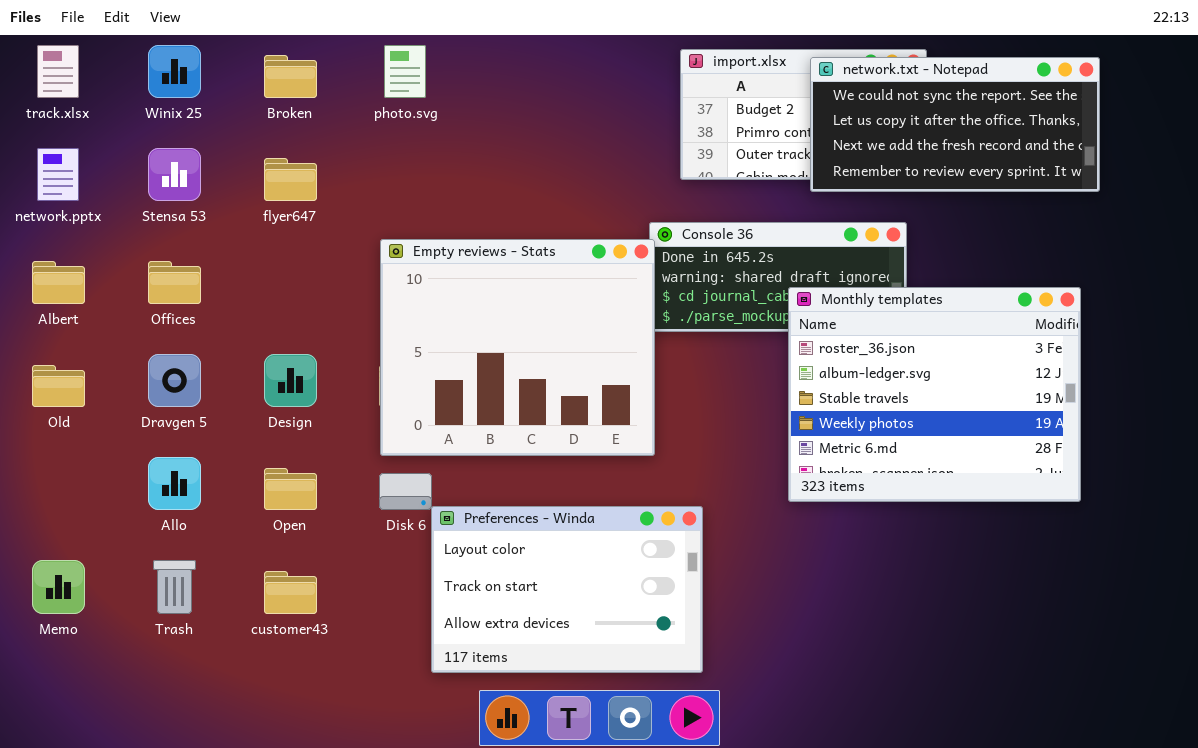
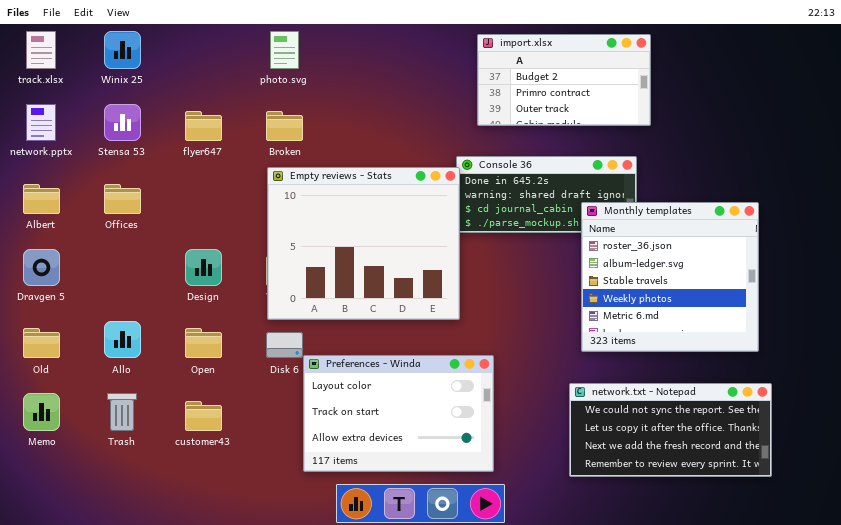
Broken: [264,55,317,98] -> [266,111,303,141], moved
network.txt - Notepad: [810,57,1100,192] -> [569,383,772,477], moved
Monthly templates: [788,287,1081,502] -> [581,202,759,352], resized
Dravgen 5: [148,354,201,407] -> [23,249,60,286], moved
Old: [32,365,85,407] -> [23,328,60,358], moved

